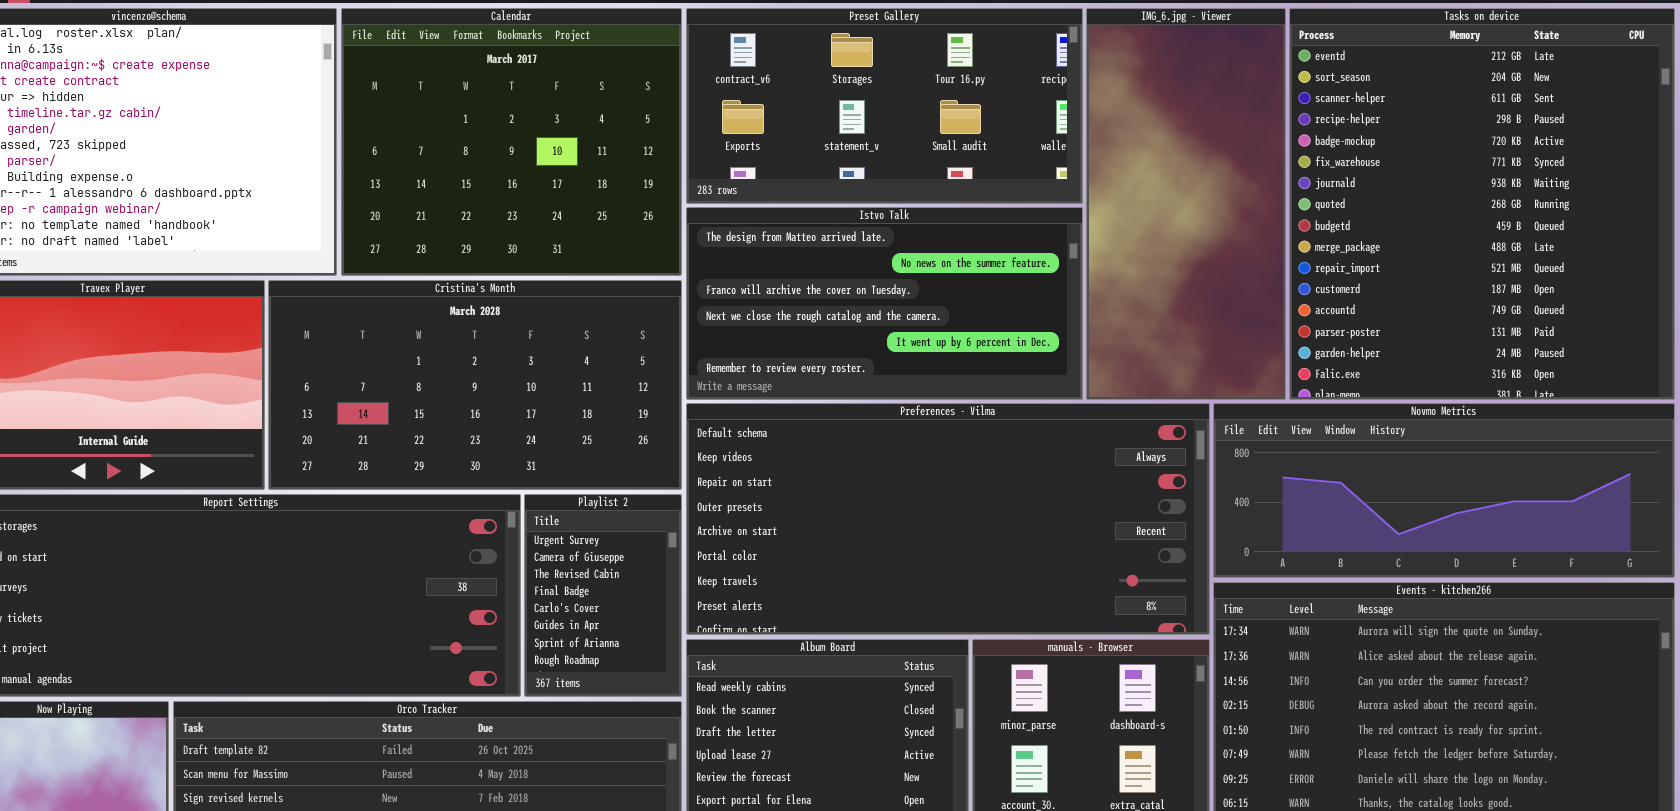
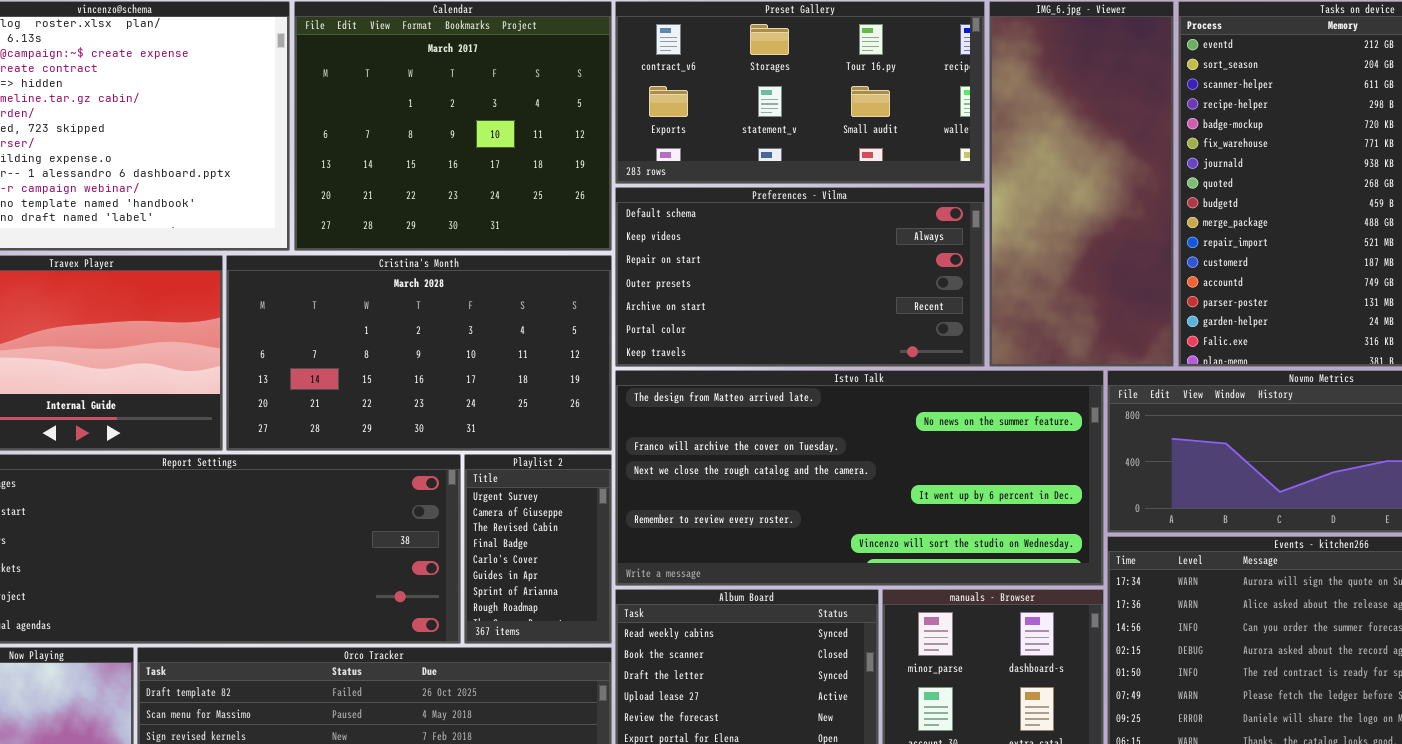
Istvo Talk: [686,207,1083,400] -> [615,370,1104,586], moved, resized
Preferences - Vilma: [686,403,1210,635] -> [615,187,985,367], moved, resized

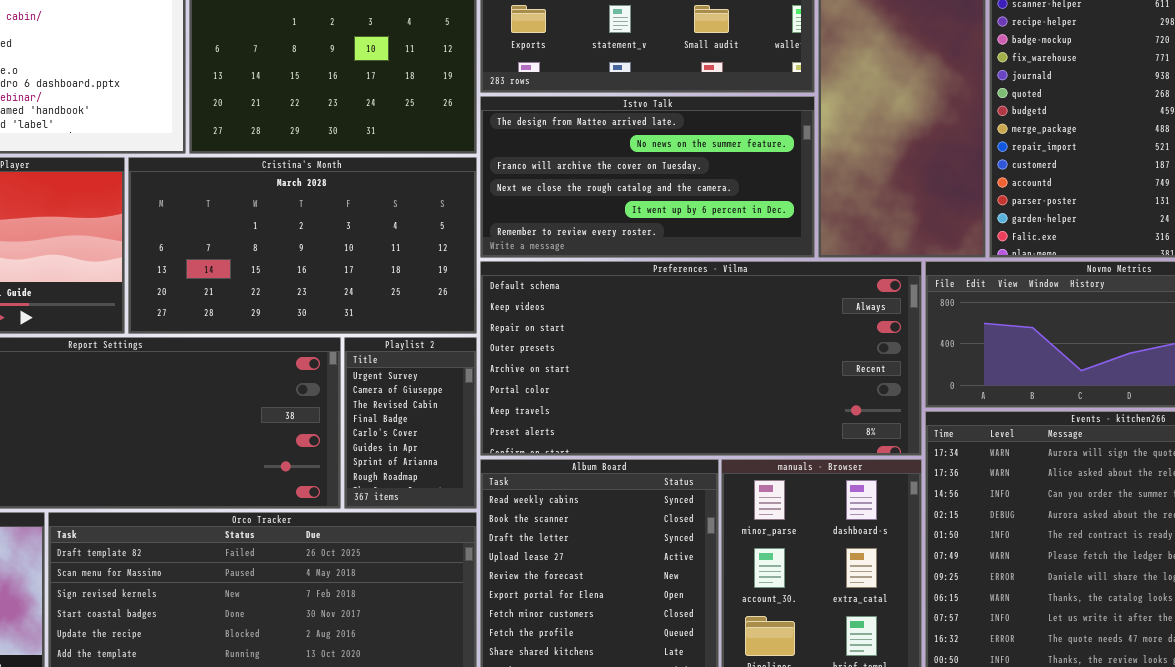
Preferences - Vilma: [615,187,985,367] -> [480,261,922,456], moved, resized
Istvo Talk: [615,370,1104,586] -> [480,96,815,258], moved, resized

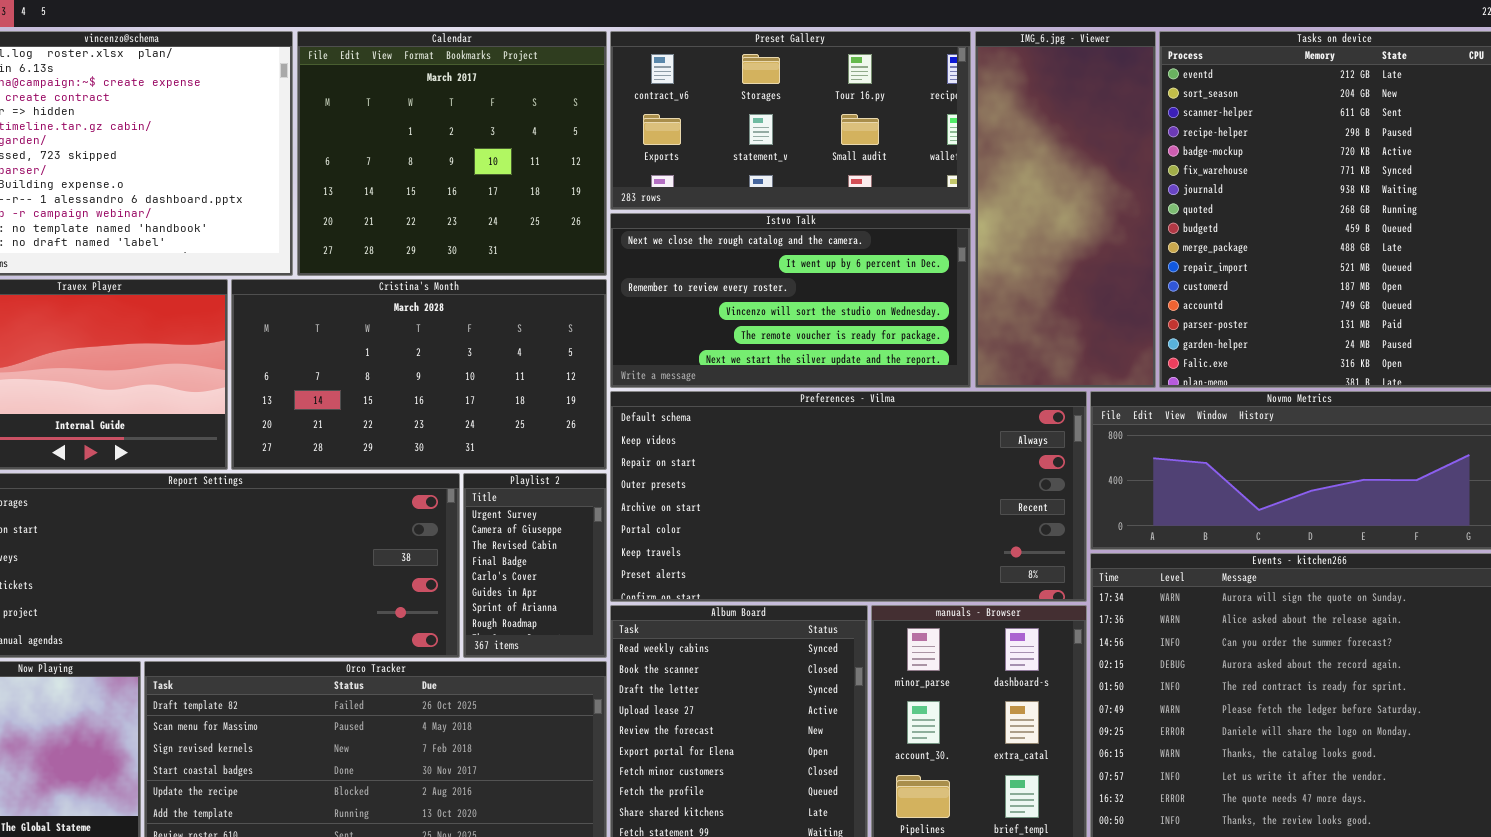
Istvo Talk: [480,96,815,258] -> [610,213,971,388], scrolled down 3 rows

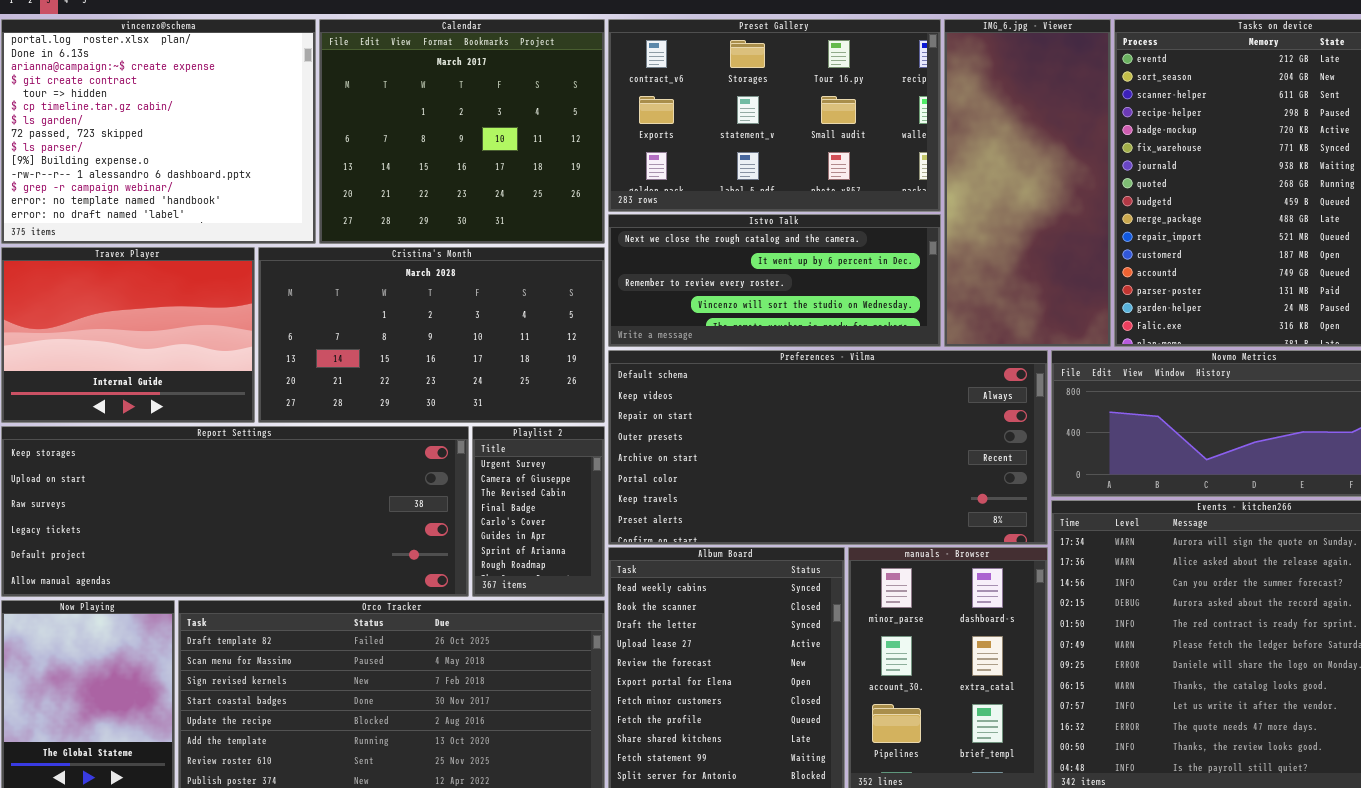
Preset Gallery: [610,31,971,210] -> [608,19,941,212], resized
Istvo Talk: [610,213,971,388] -> [608,214,941,347], resized

